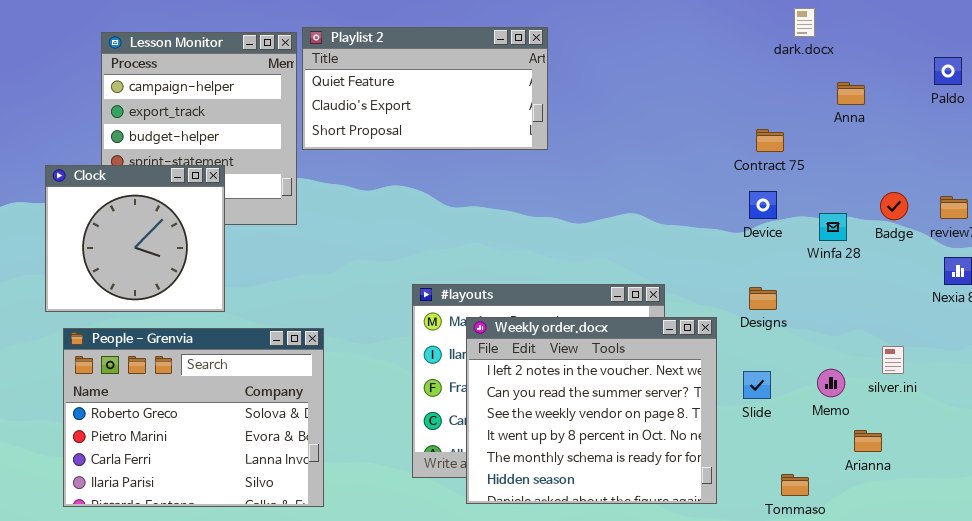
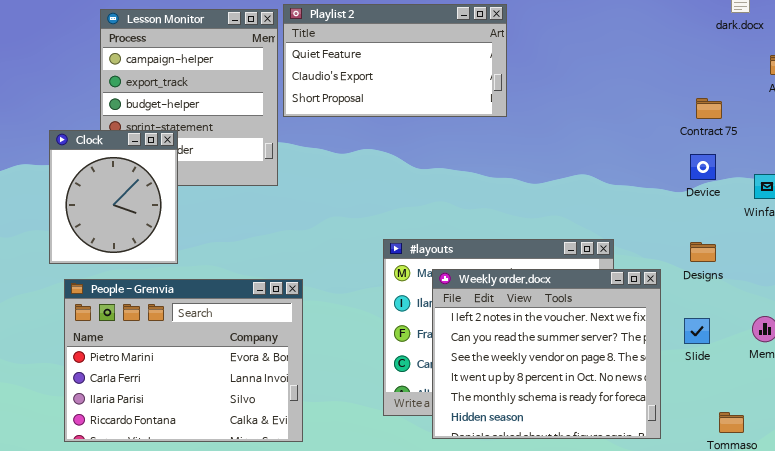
Clock: [45,165,225,312] -> [49,130,178,264], resized
People - Grenvia: [63,328,324,507] -> [64,279,303,442], scrolled down 1 row

